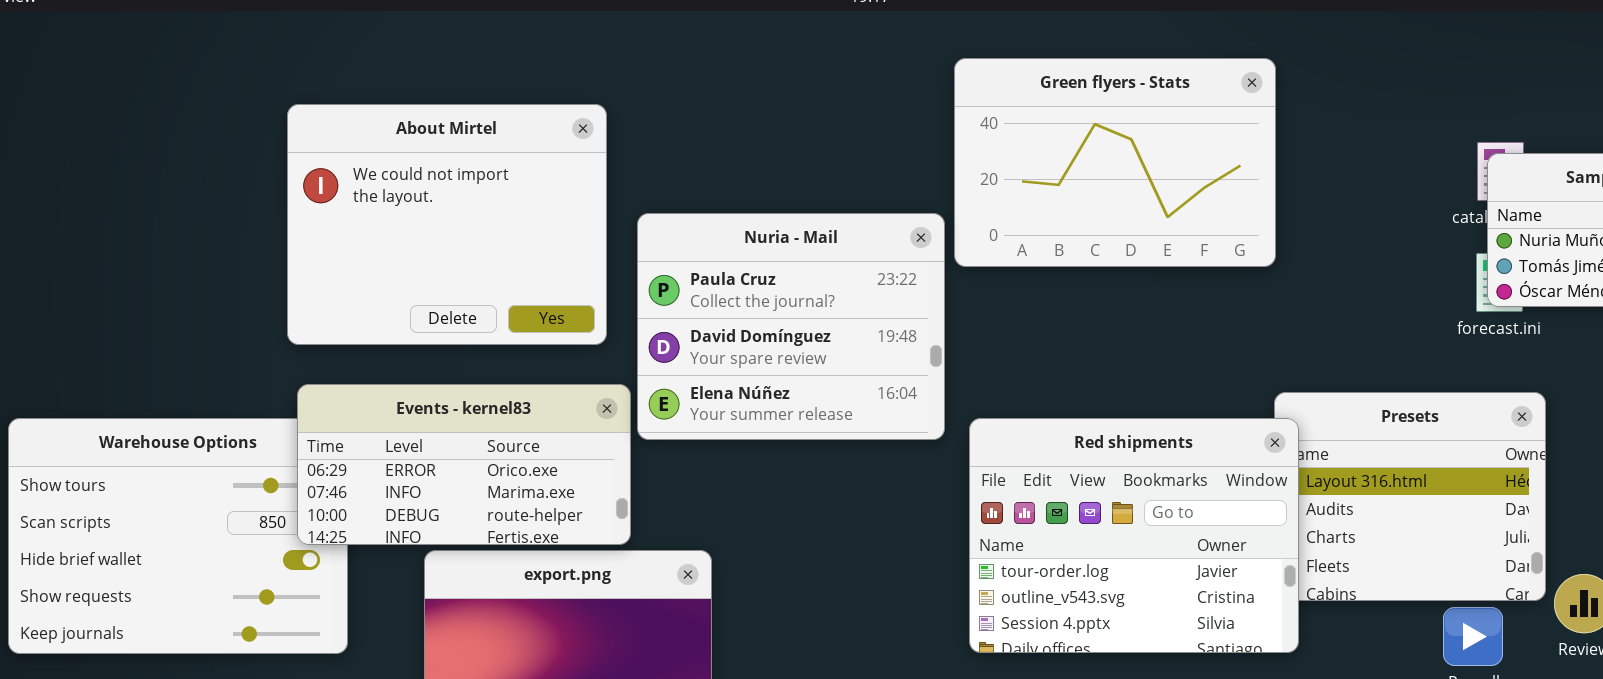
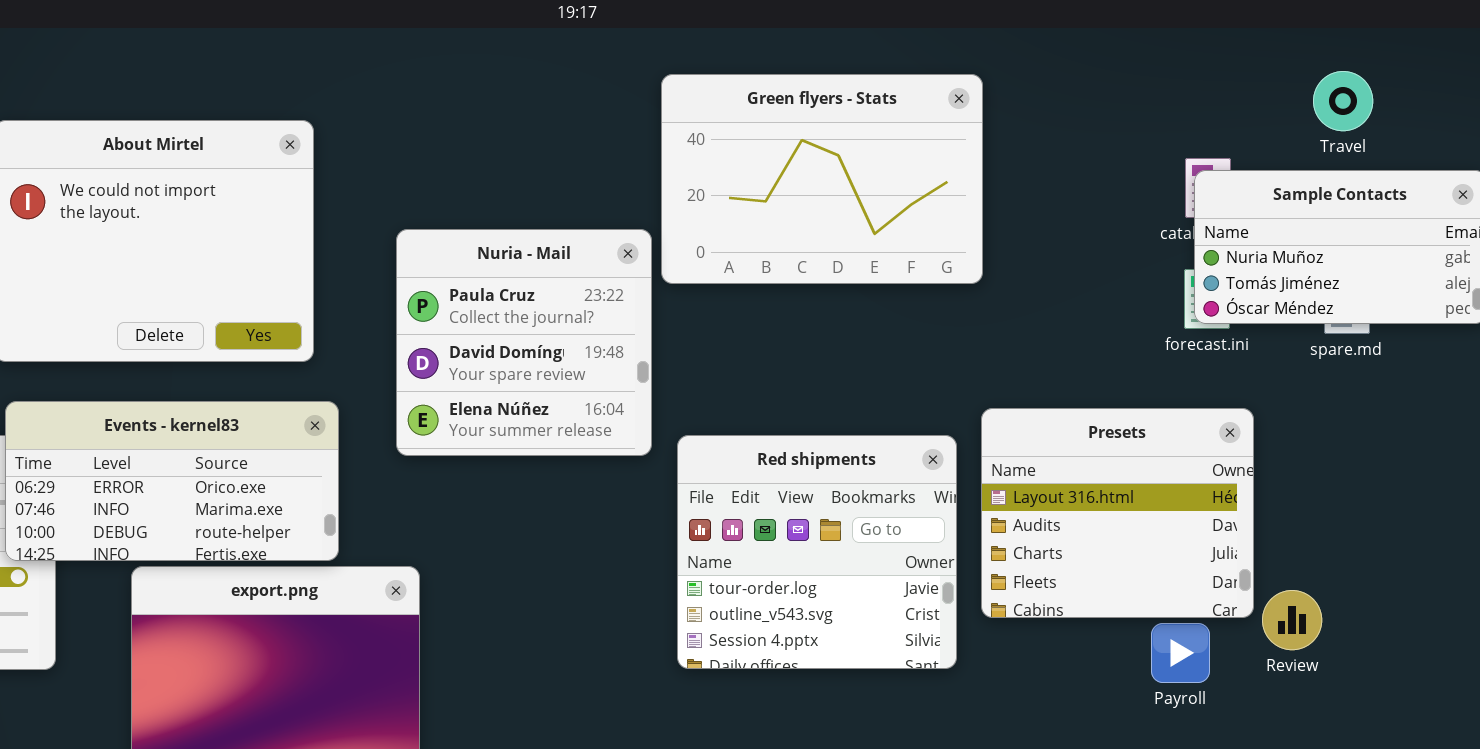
Nuria - Mail: [637,213,945,440] -> [396,229,652,456], resized
Red shipments: [969,418,1299,653] -> [677,435,957,669], resized

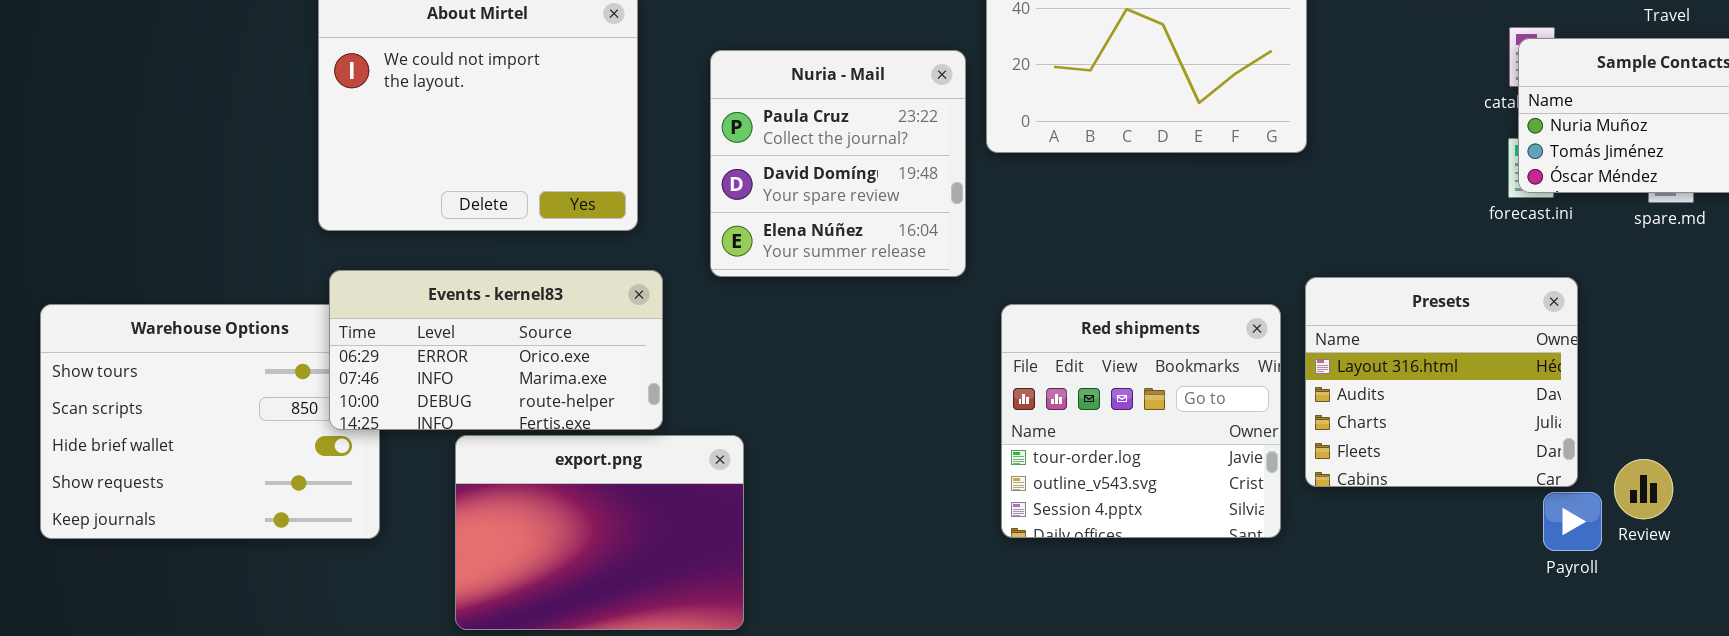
Nuria - Mail: [396,229,652,456] -> [710,50,966,277], moved
Review: [1262,590,1322,650] -> [1614,459,1673,519], moved
Payroll: [1151,623,1210,683] -> [1543,492,1602,551], moved

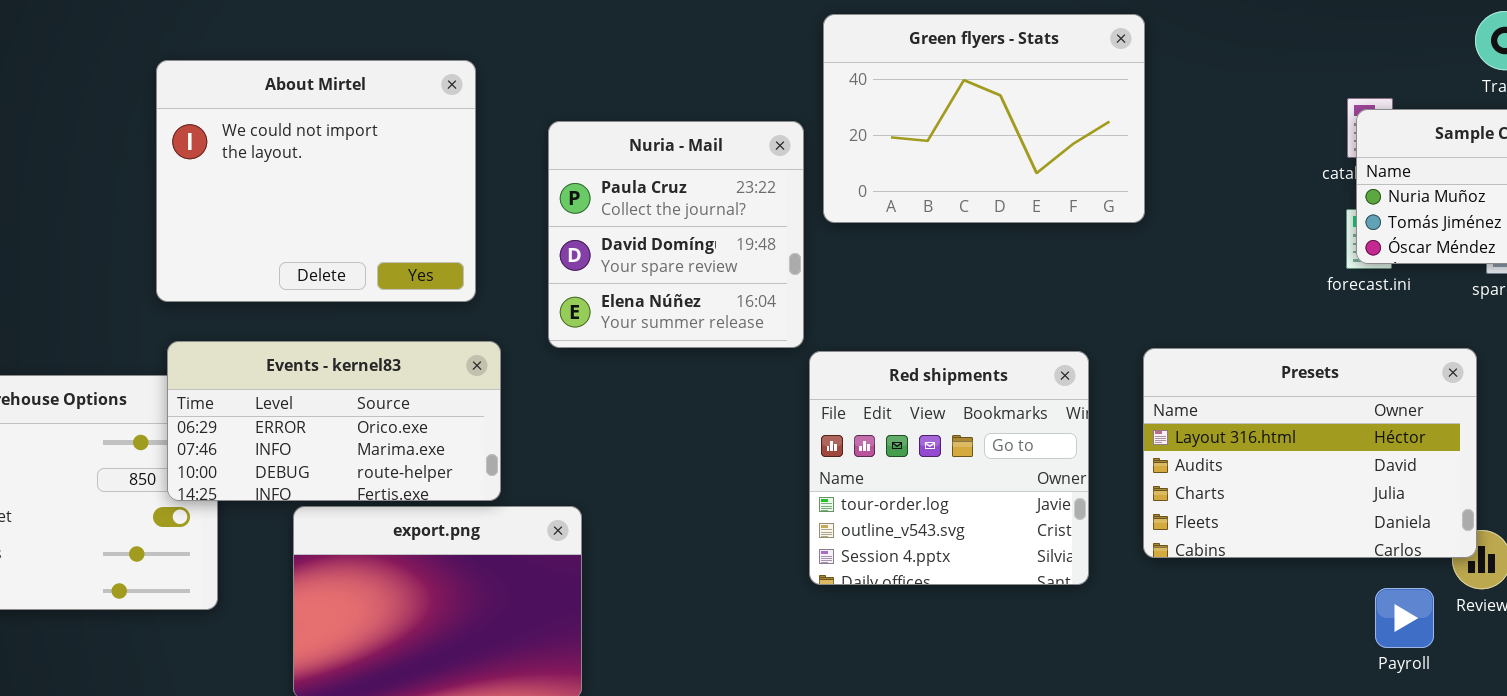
Presets: [1305,277,1578,487] -> [1143,348,1477,558], resized
Red shipments: [1001,304,1281,538] -> [809,351,1089,585], moved
Payroll: [1543,492,1602,551] -> [1375,588,1434,648], moved

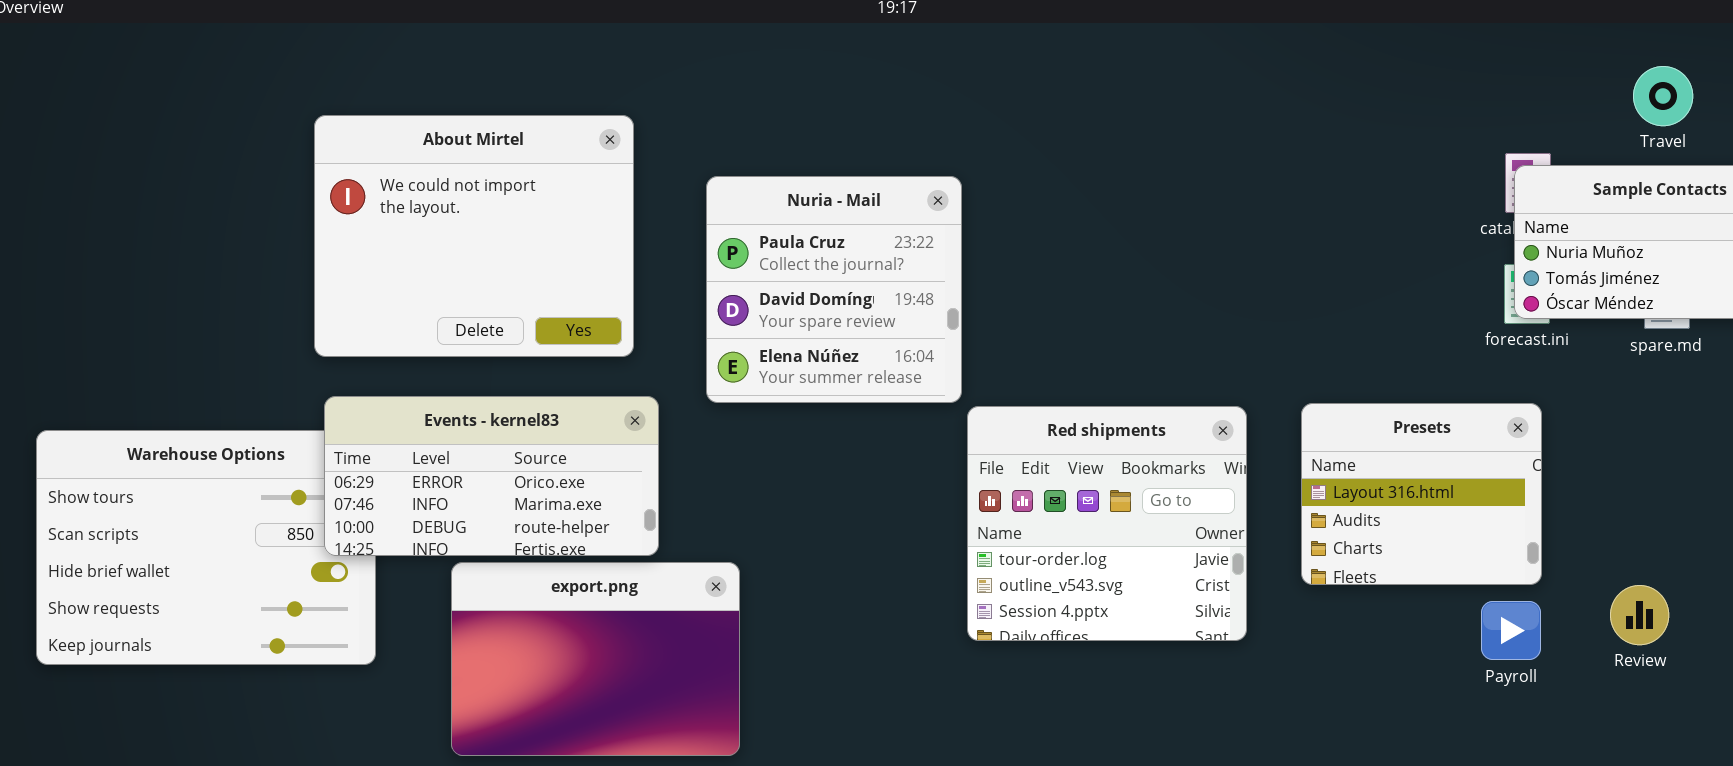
Green flyers - Stats: [823,14,1145,223] -> none, closed
Presets: [1143,348,1477,558] -> [1301,403,1542,585], resized
Payroll: [1375,588,1434,648] -> [1481,601,1541,660], moved

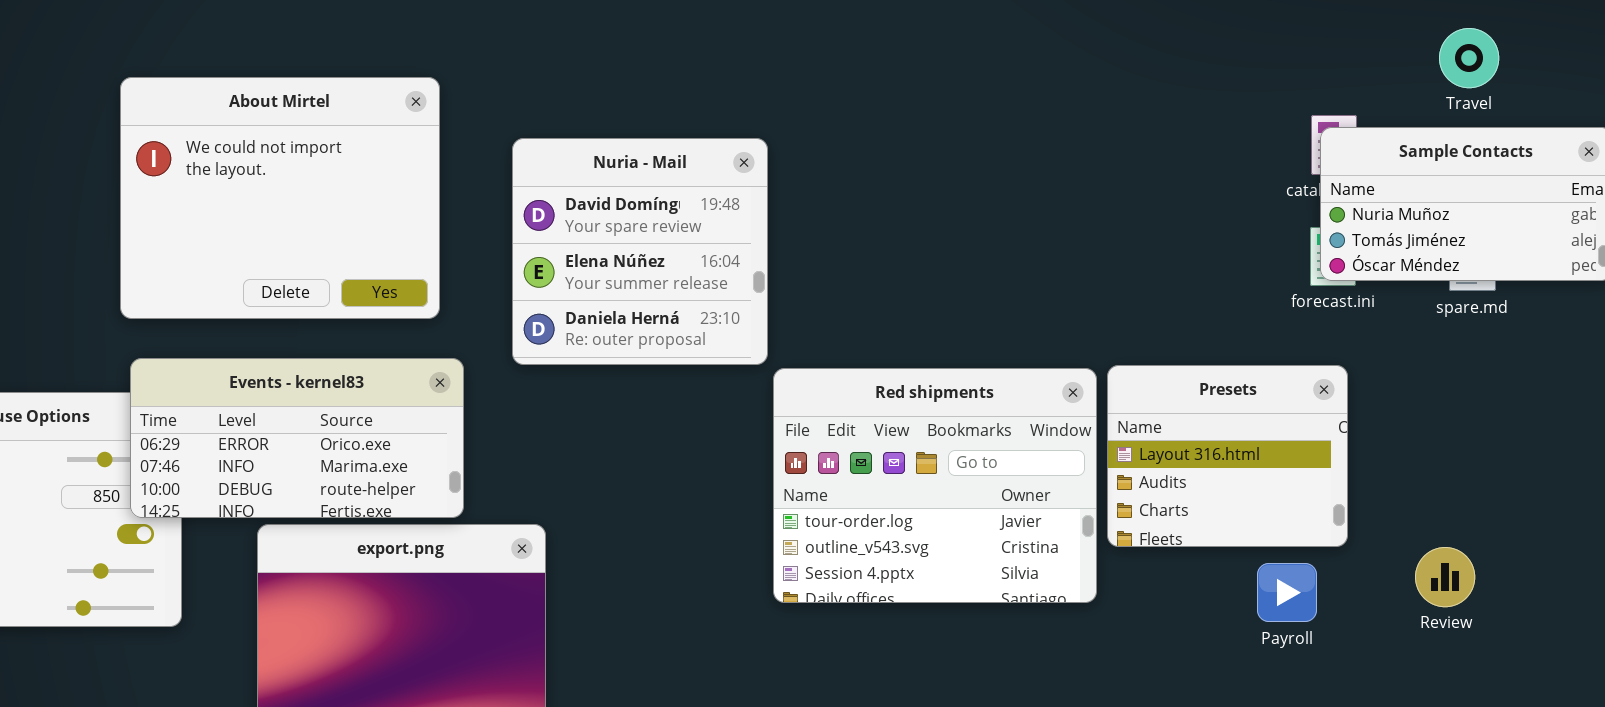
Nuria - Mail: [706,176,962,403] -> [512,138,768,365], scrolled down 1 row
Red shipments: [967,406,1247,641] -> [773,368,1097,603], resized
Payroll: [1481,601,1541,660] -> [1257,563,1317,622], moved

